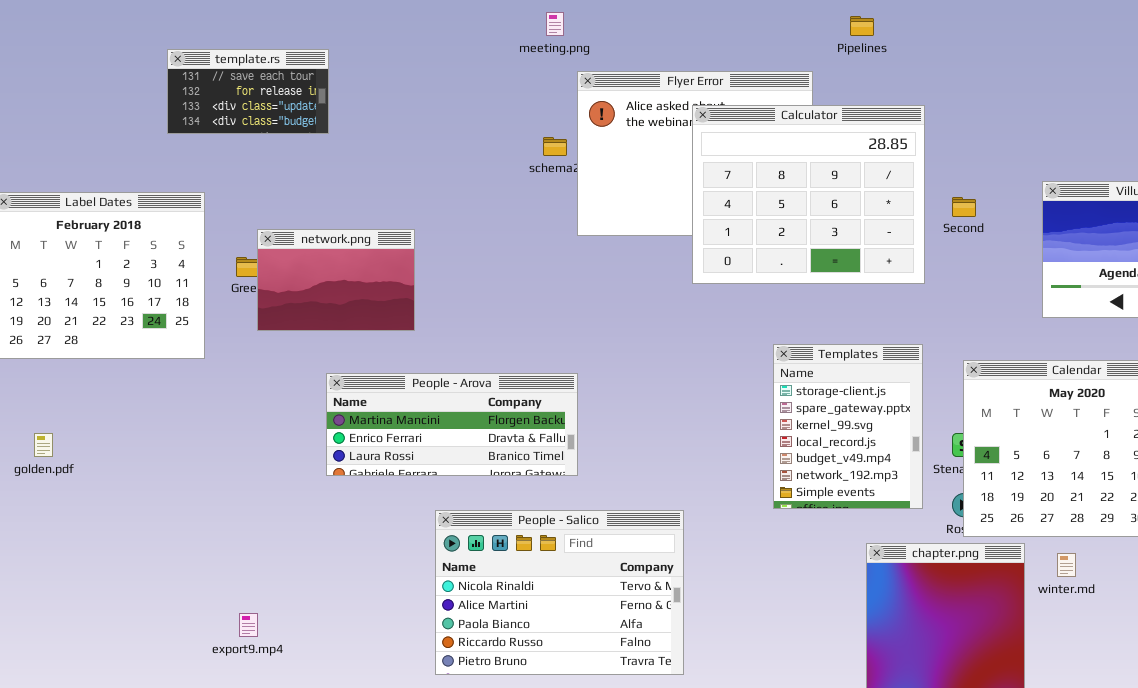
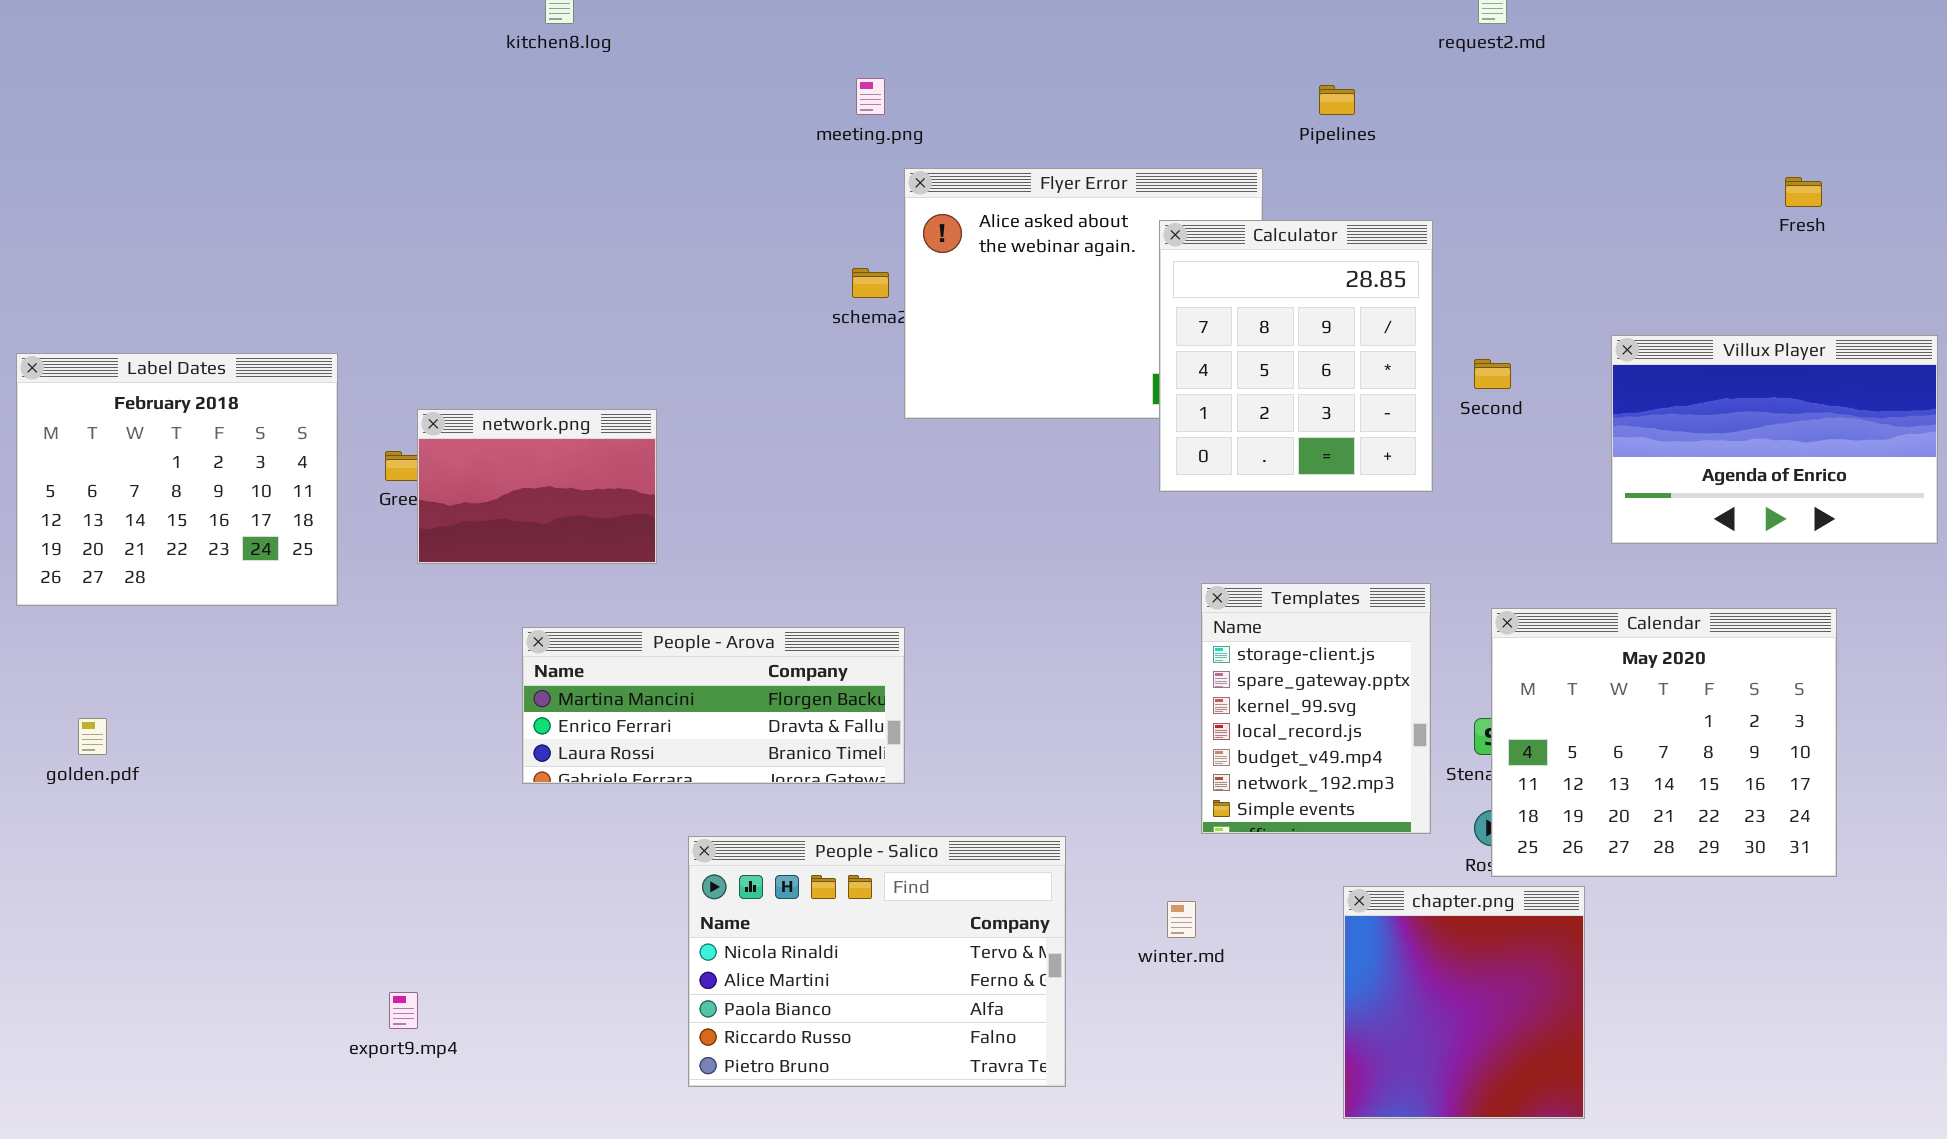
template.rs: [167,49,329,134] -> none, closed
Calculator: [692,105,925,284] -> [1159,220,1433,492], resized
winter.md: [1057,553,1076,577] -> [1167,901,1196,938], moved

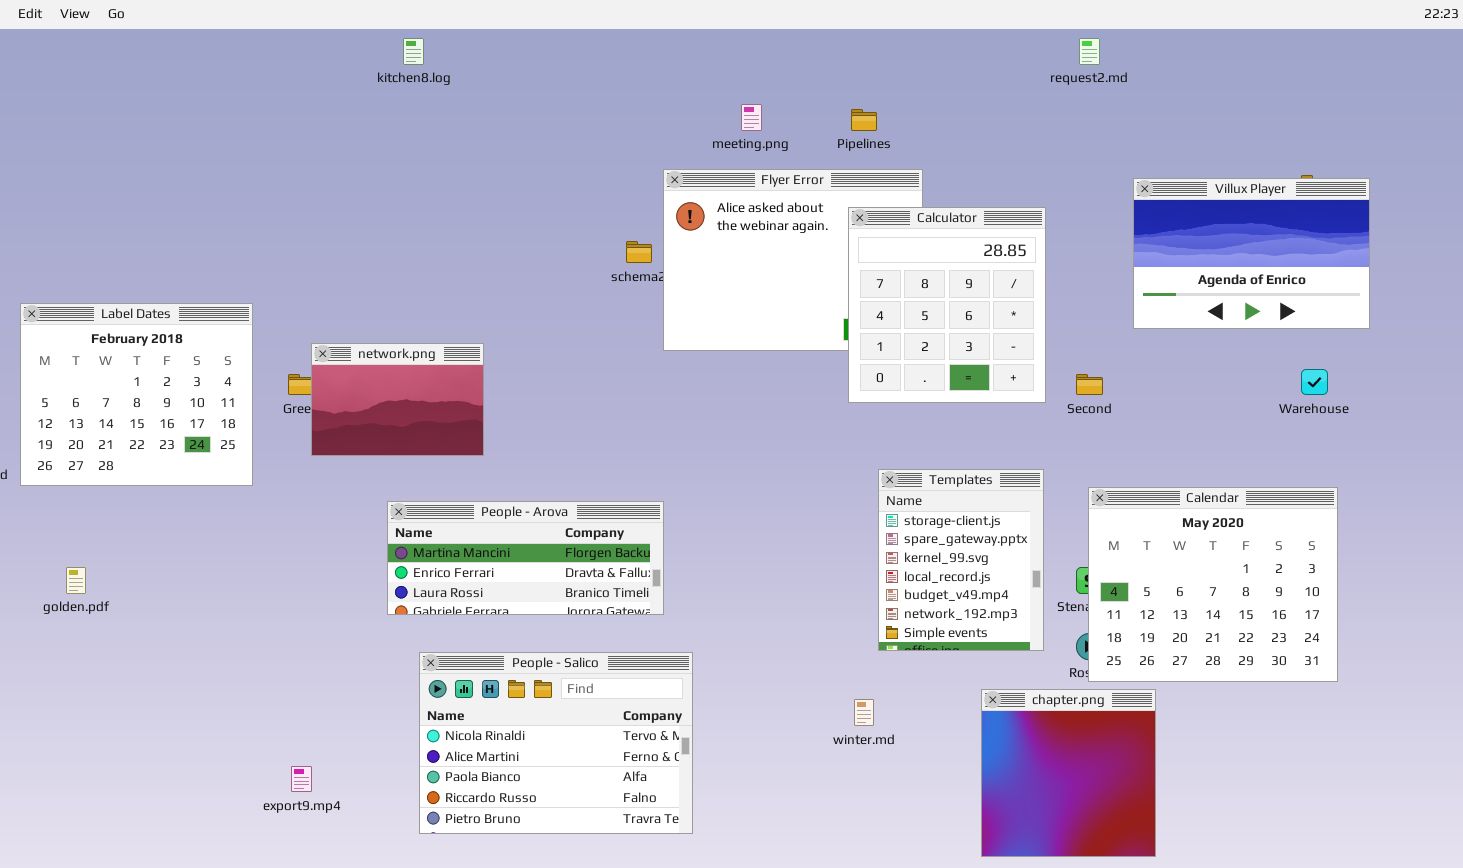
meeting.png: [856,78,885,115] -> [741,104,762,131], moved
Pipelines: [1319,85,1355,115] -> [851,109,877,131], moved
Villux Player: [1611,335,1938,544] -> [1133,178,1370,329], moved
Second: [1474,359,1511,389] -> [1076,374,1103,395], moved
People - Salico: [688,836,1066,1087] -> [419,652,693,834], moved

